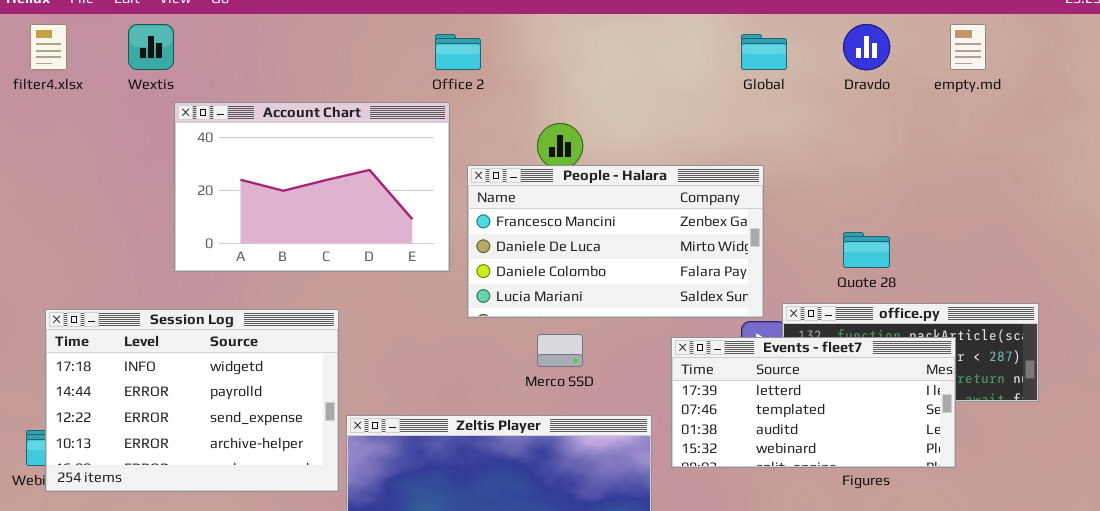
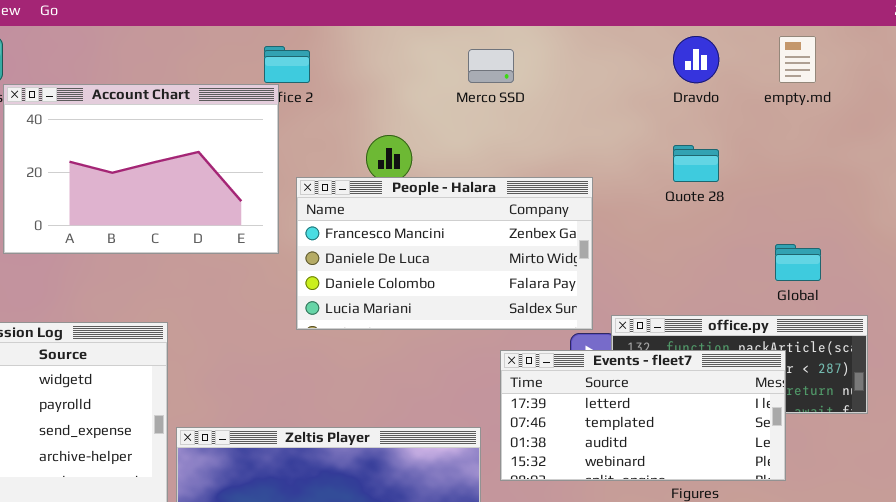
Global: [741,34,787,70] -> [775,244,821,281], moved
Account Chart: [174,102,450,272] -> [3,84,279,254], moved
Quote 28: [843,232,890,268] -> [673,145,719,182], moved
Merco SSD: [537,334,583,367] -> [468,49,514,83], moved

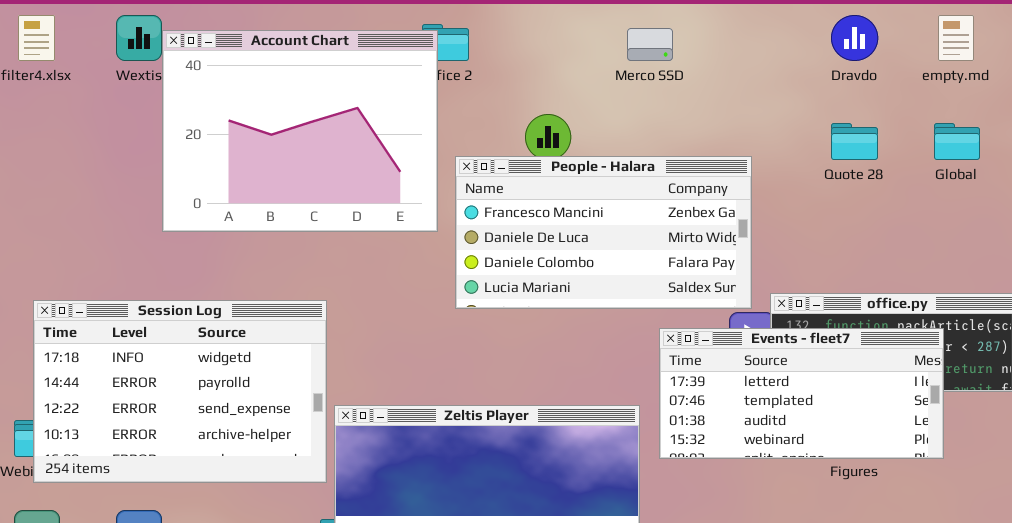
Account Chart: [3,84,279,254] -> [162,30,438,232], resized
Global: [775,244,821,281] -> [934,123,980,160], moved

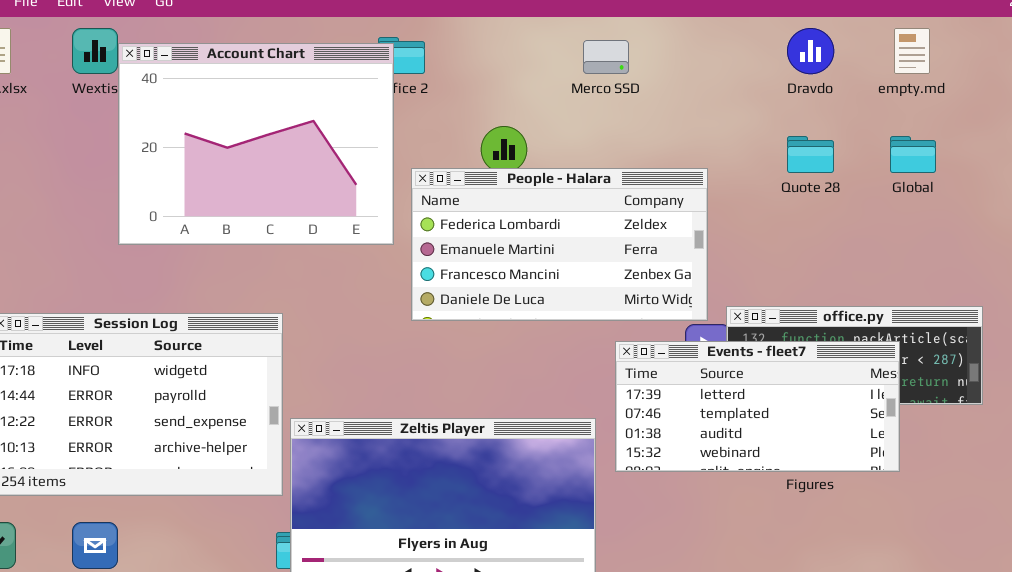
People - Halara: [455,156,752,309] -> [411,168,708,321], scrolled up 2 rows

